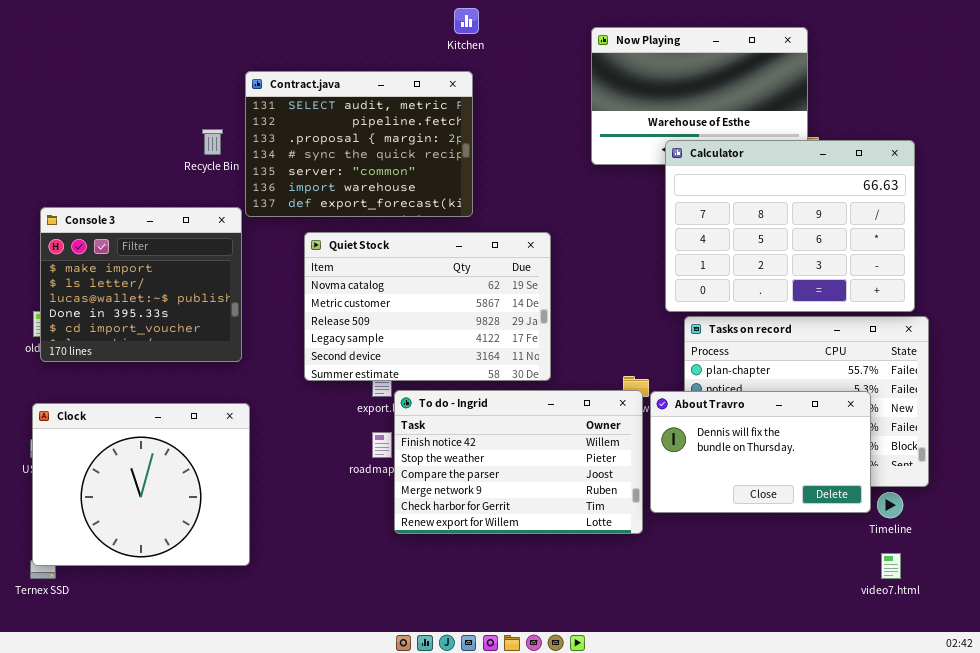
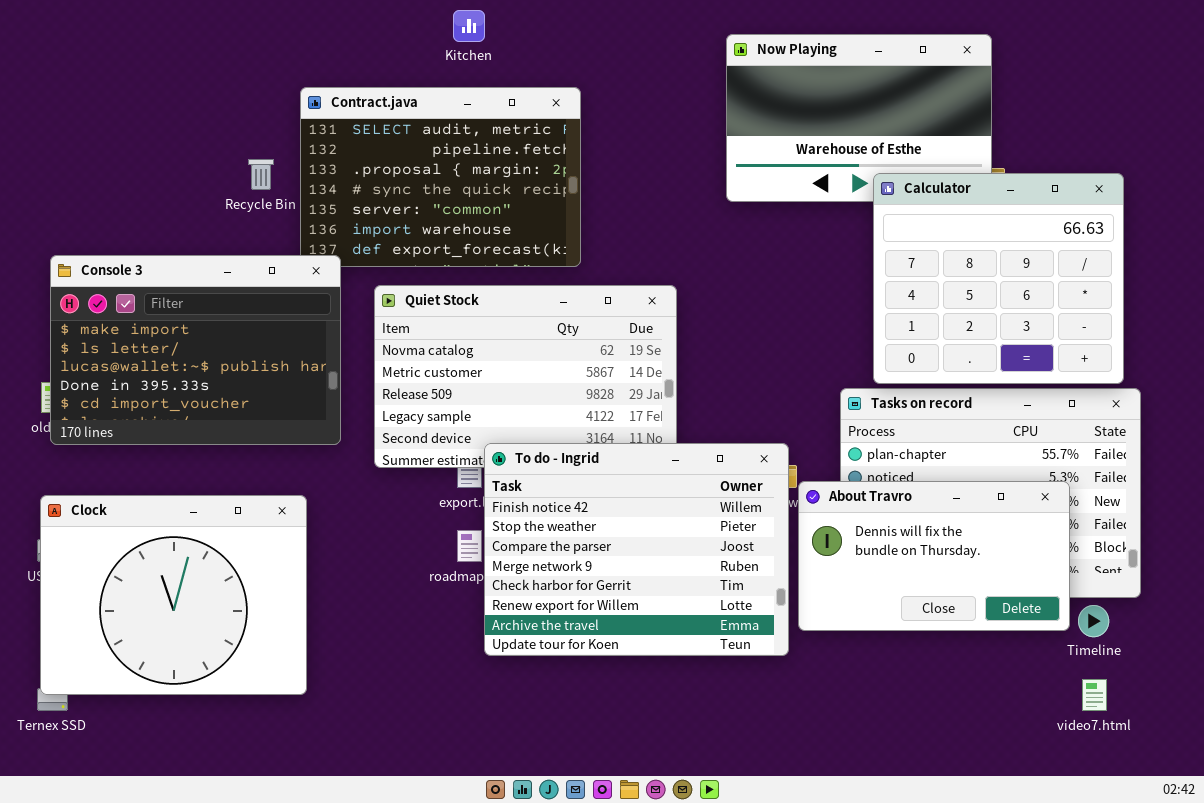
Kitchen: [454,8,479,34] -> [453,10,485,42], moved
Calculator: [665,140,915,312] -> [873,173,1124,384], resized
Console 3: [40,207,242,362] -> [50,255,341,445], resized
To do - Ingrid: [394,390,643,534] -> [484,443,789,656], resized

